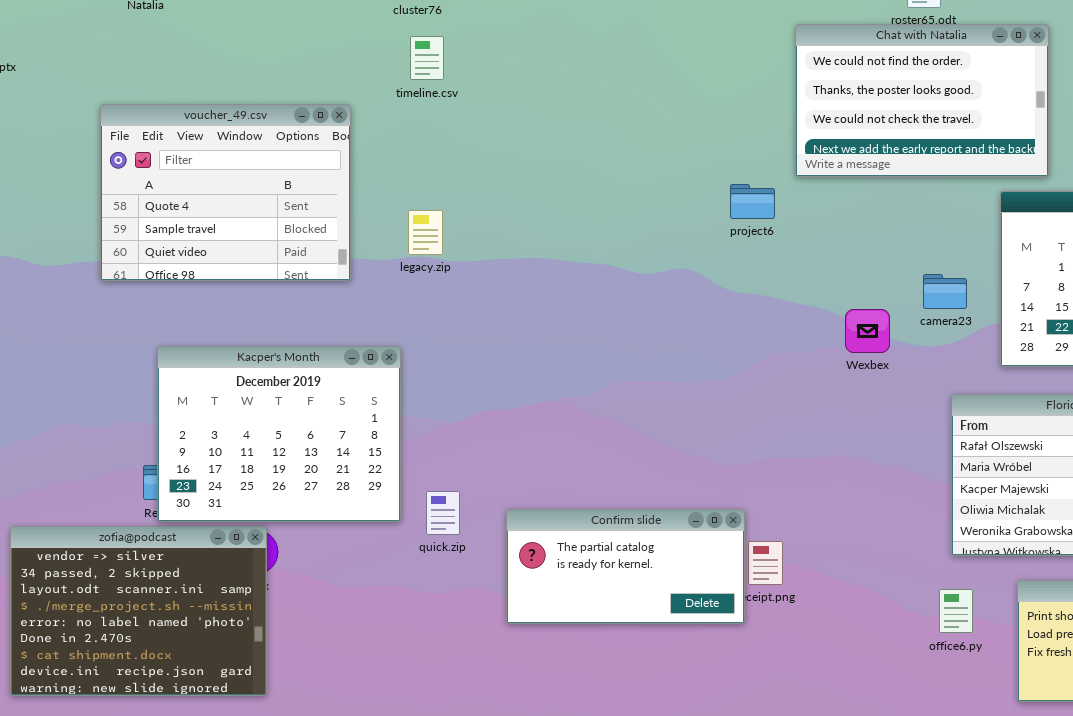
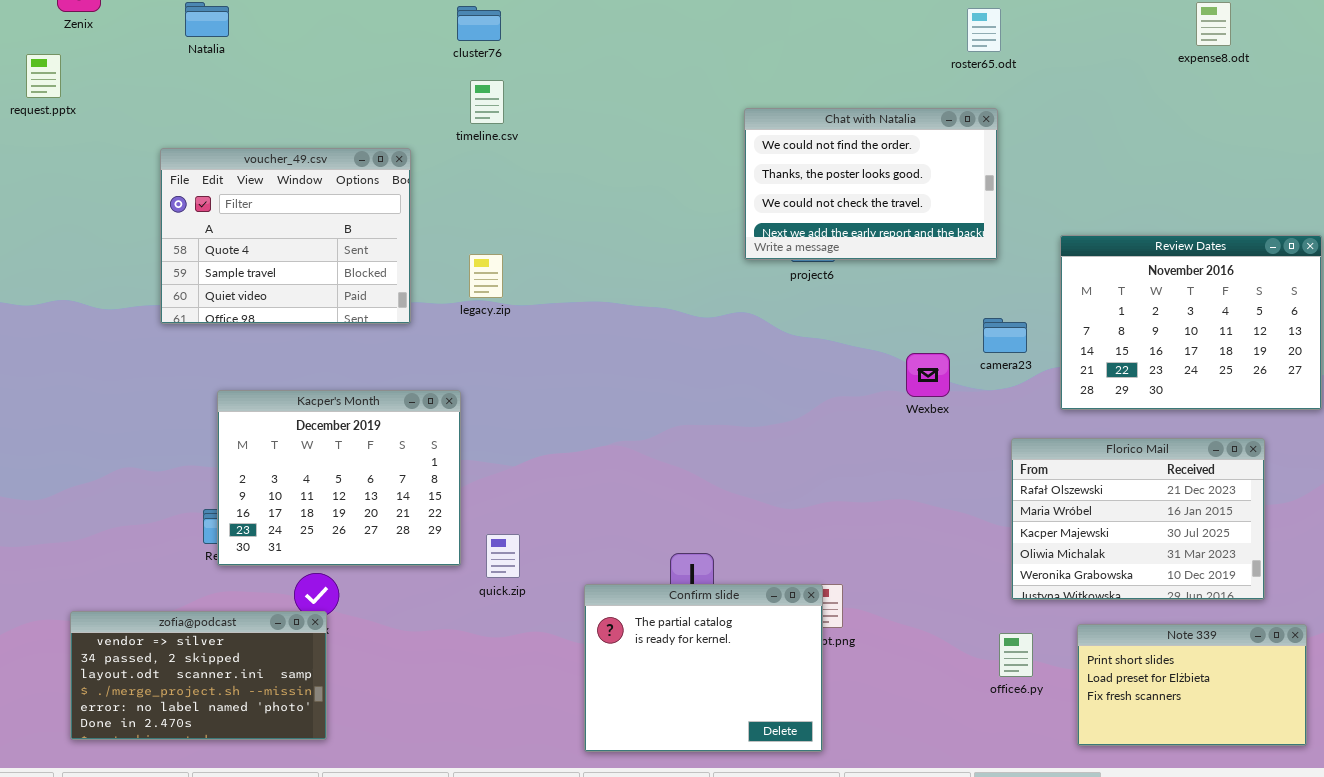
Chat with Natalia: [795,24,1049,177] -> [744,108,998,260], moved
Confirm slide: [506,509,745,624] -> [584,584,823,752], moved, resized
zofia@podcast: [10,526,267,696] -> [70,611,327,740], resized

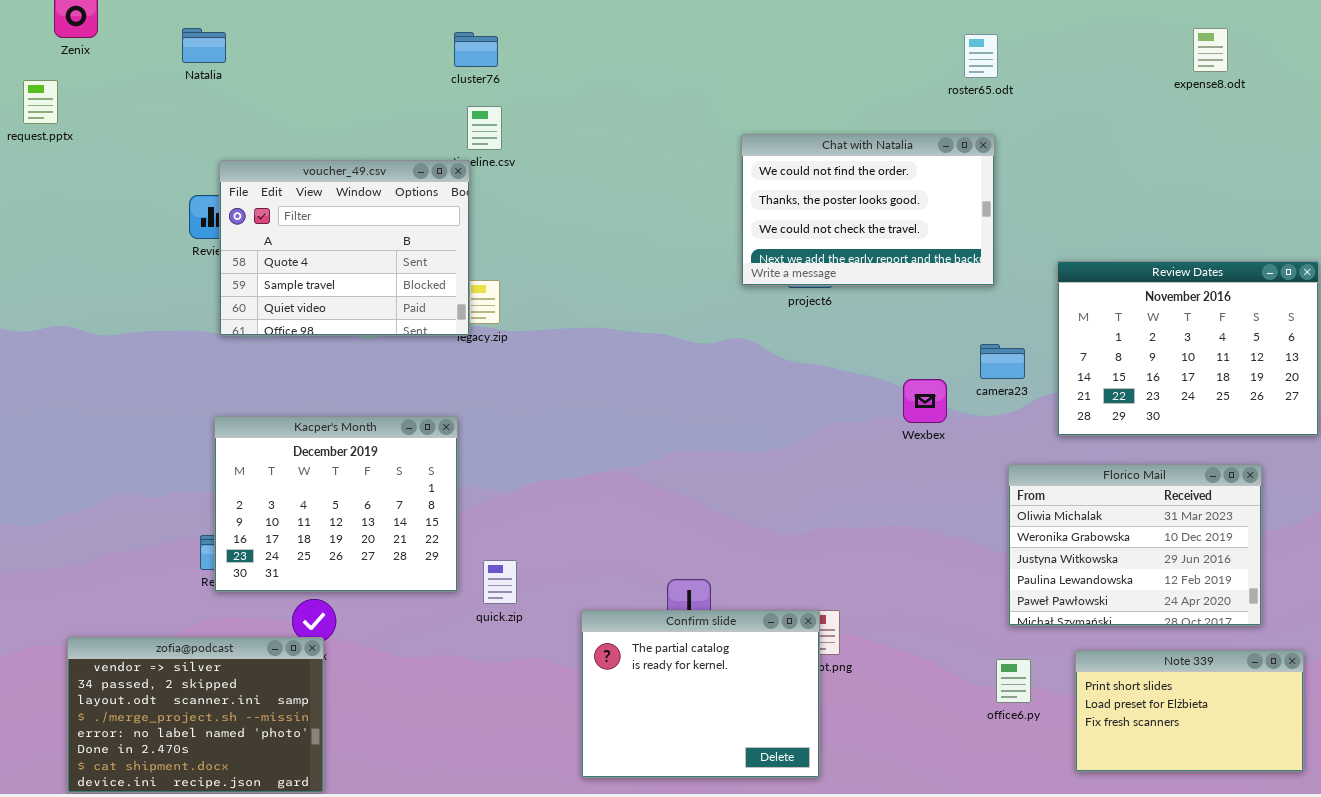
voucher_49.csv: [160,148,411,324] -> [219,160,470,336], moved
Florico Mail: [1011,438,1265,600] -> [1008,464,1262,626], scrolled down 3 rows
zofia@podcast: [70,611,327,740] -> [67,637,324,793], resized

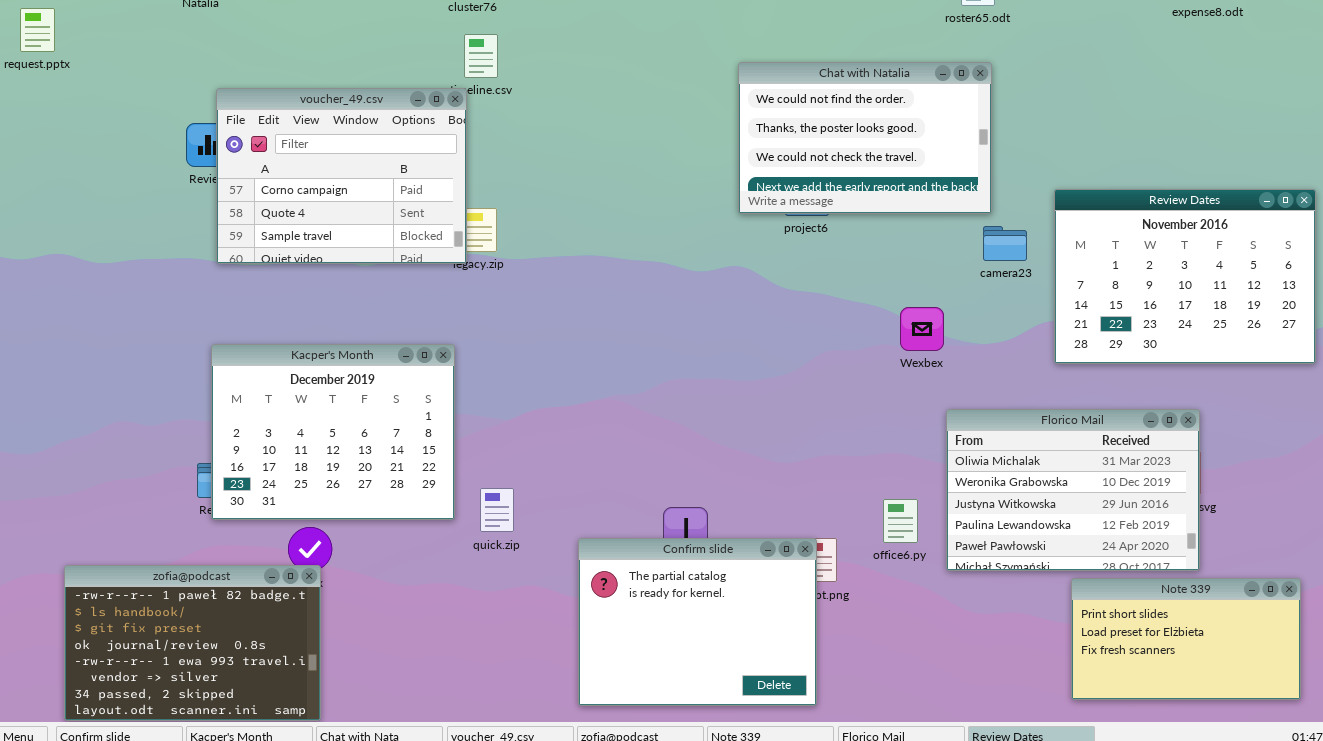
voucher_49.csv: [219,160,470,336] -> [216,88,467,264], scrolled up 1 row
camera23: [980,344,1025,379] -> [983,226,1027,261], moved
Florico Mail: [1008,464,1262,626] -> [946,409,1200,571], moved
zofia@podcast: [67,637,324,793] -> [64,565,321,721], scrolled up 5 rows
office6.py: [996,659,1031,703] -> [883,499,918,543], moved

